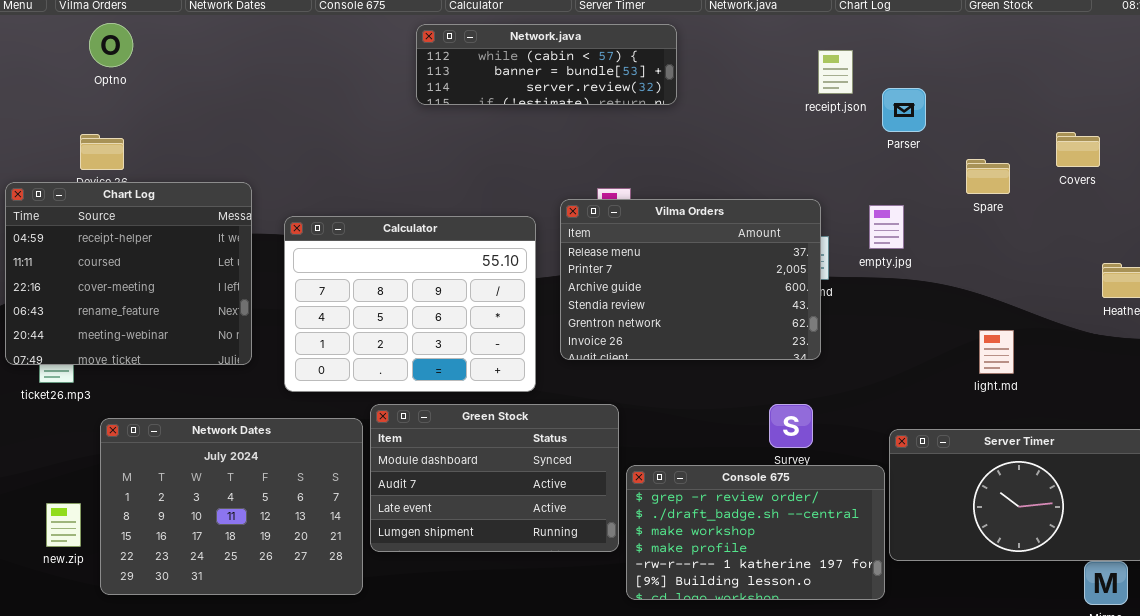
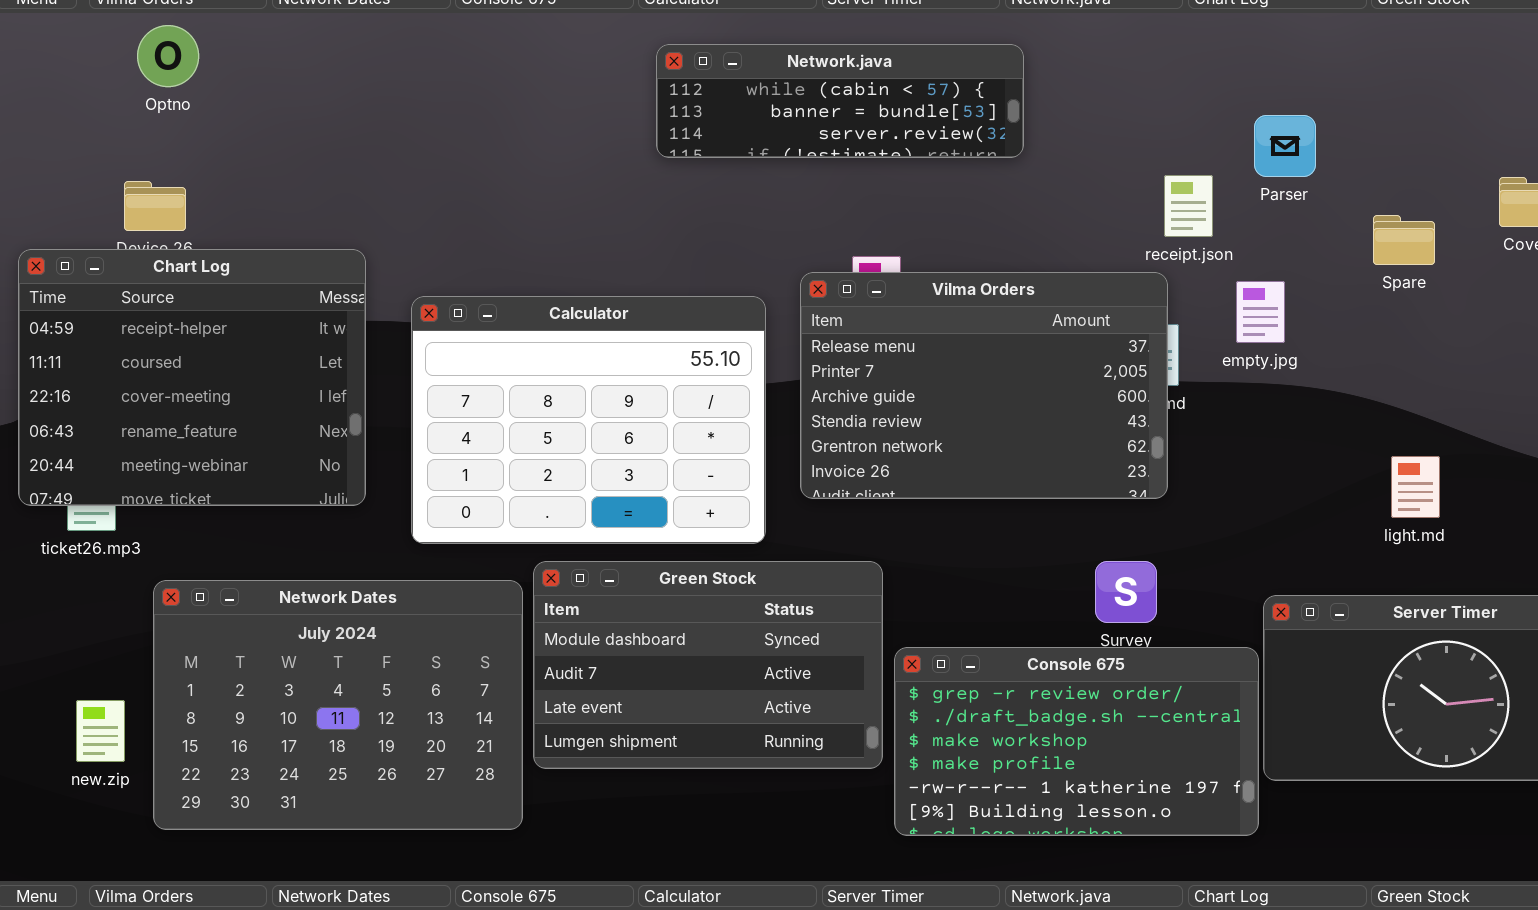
Network.java: [416,24,677,105] -> [656,44,1024,158], moved
receipt.json: [818,50,853,94] -> [1164,175,1213,237], moved

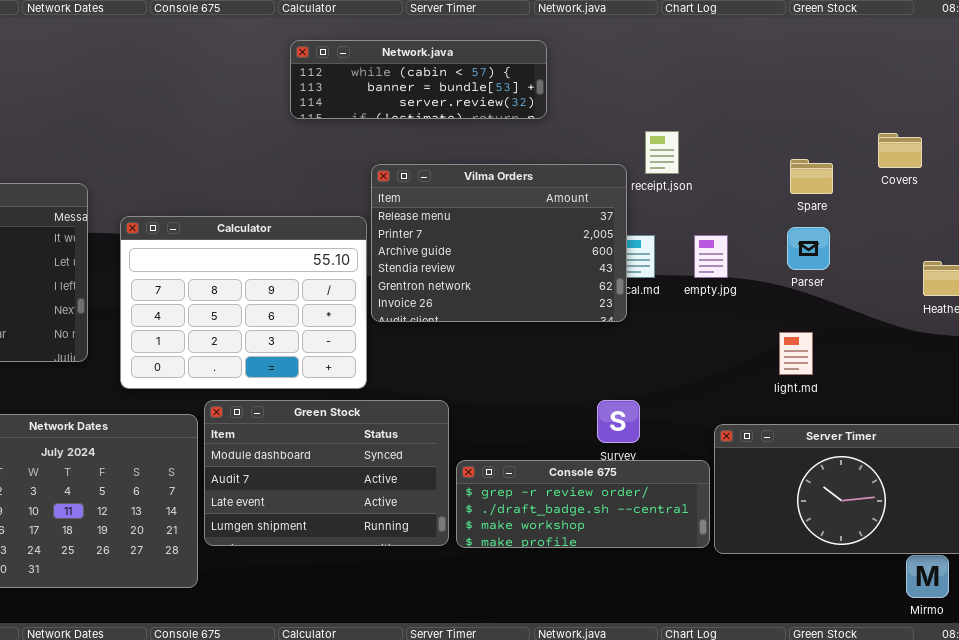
Parser: [1254,115,1316,177] -> [787,227,830,270], moved
Vilma Orders: [800,272,1168,499] -> [371,164,627,322], moved
empty.jpg: [1236,281,1285,343] -> [694,235,728,278], moved
light.md: [1391,456,1440,518] -> [779,332,813,375], moved
Console 675: [894,647,1259,836] -> [456,460,710,548], resized

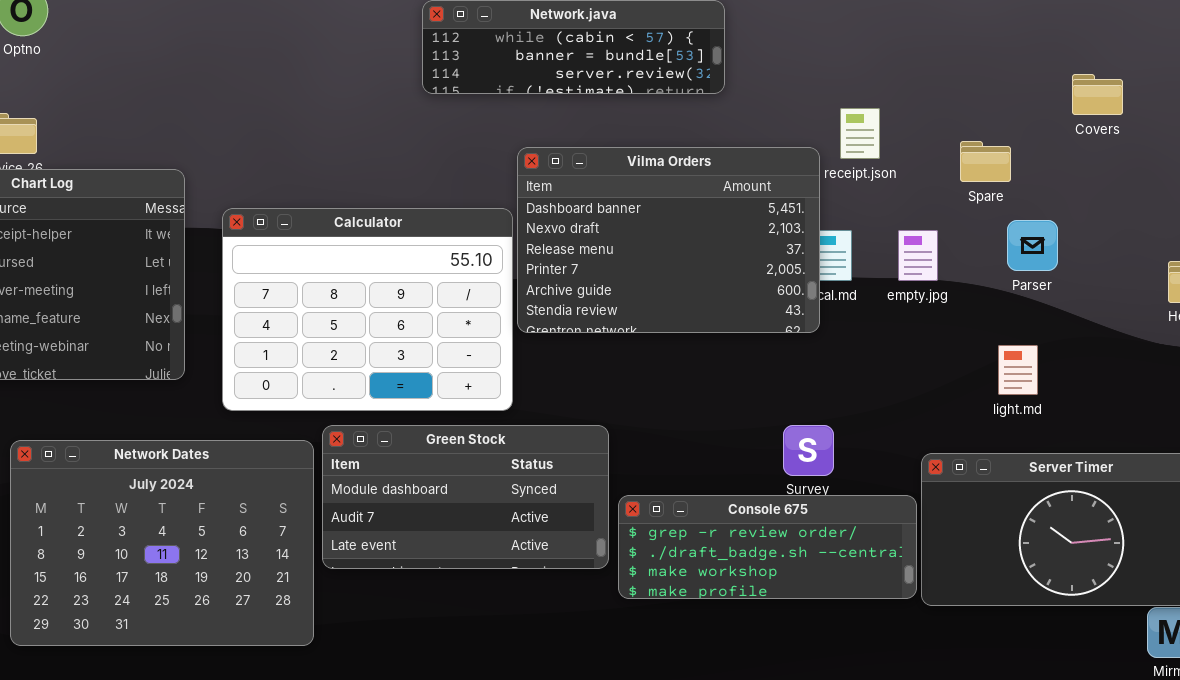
Covers: [878,133,922,168] -> [1072,74,1123,115], moved
Spare: [790,159,833,194] -> [960,141,1011,182], moved
Vilma Orders: [371,164,627,322] -> [517,147,820,333], scrolled up 2 rows
Green Stock: [204,400,449,546] -> [322,425,609,569], resized

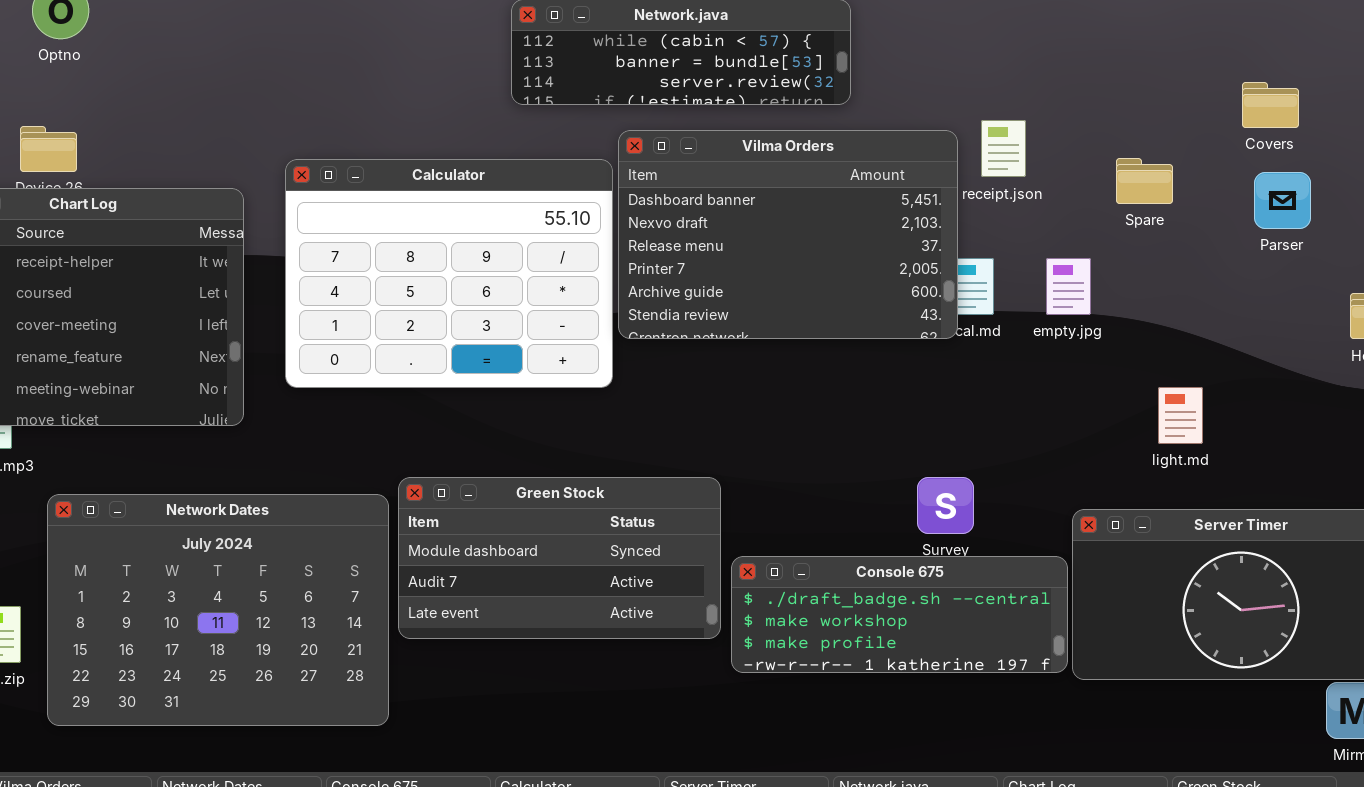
Vilma Orders: [517,147,820,333] -> [618,130,958,339], moved
Calculator: [222,208,513,411] -> [285,159,613,388], moved
Parser: [1007,220,1058,271] -> [1254,172,1311,229], moved
Console 675: [618,495,917,599] -> [731,556,1068,673], scrolled down 1 row

